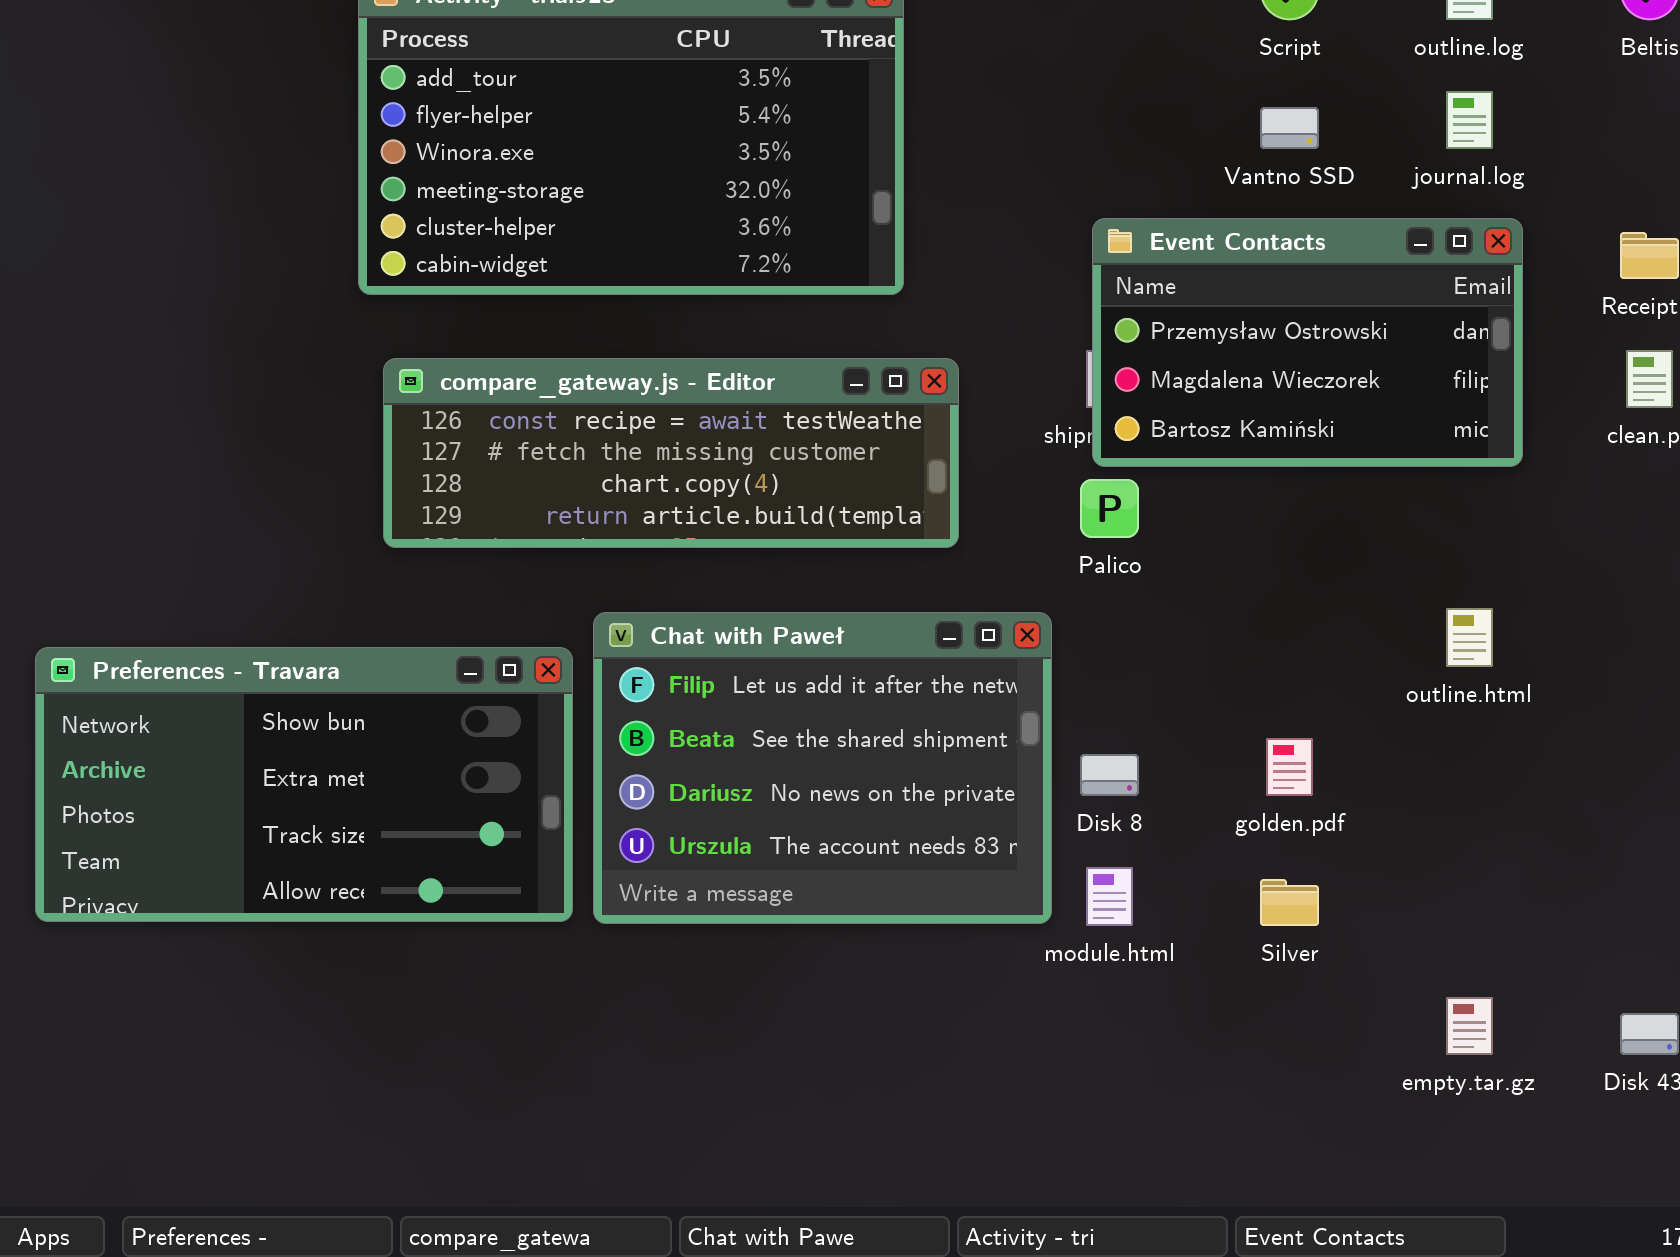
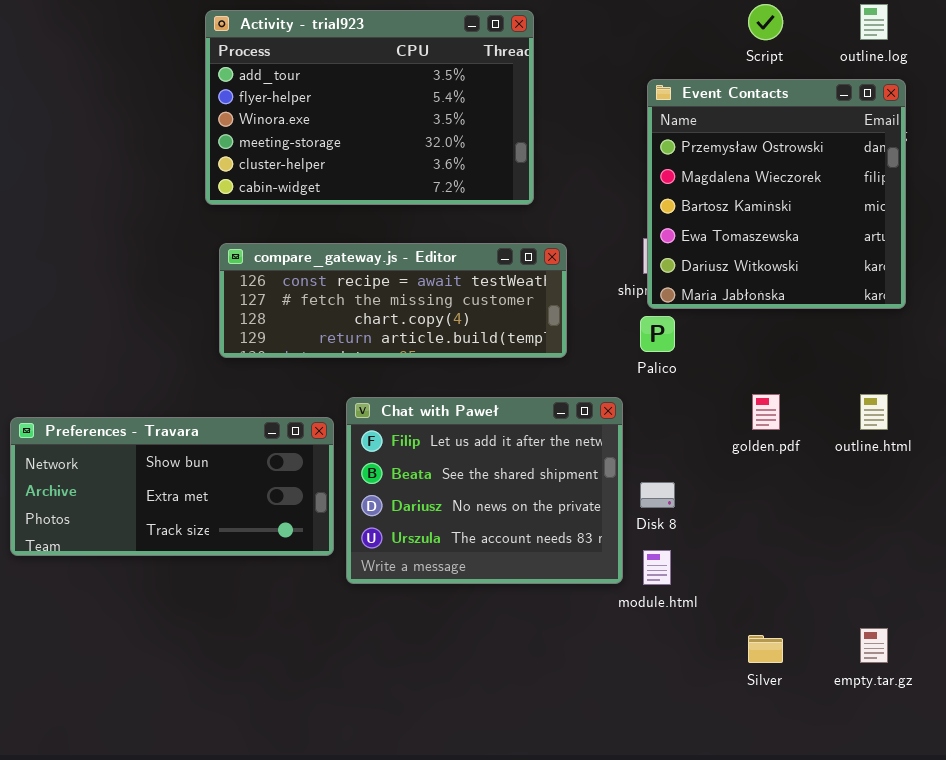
Event Contacts: [1092,218,1523,467] -> [647,79,906,309], resized
Preferences - Travara: [35,647,573,922] -> [10,417,334,556], resized
golden.pdf: [1266,738,1313,796] -> [752,394,780,430], moved
Silver: [1260,879,1319,926] -> [748,635,783,663], moved

